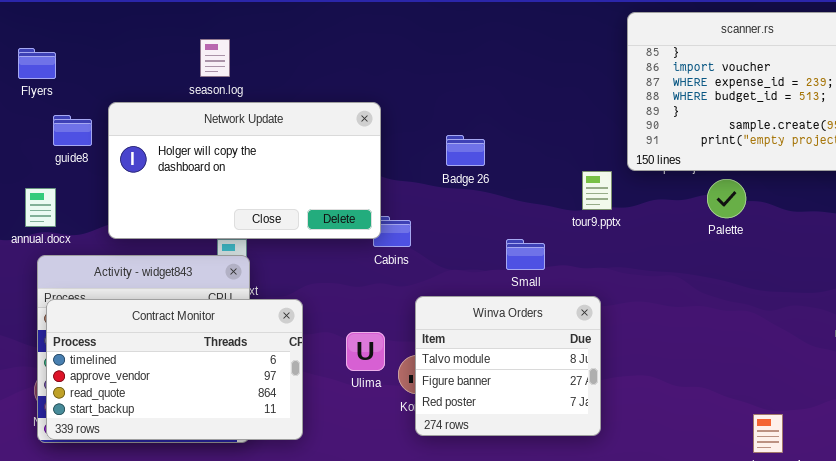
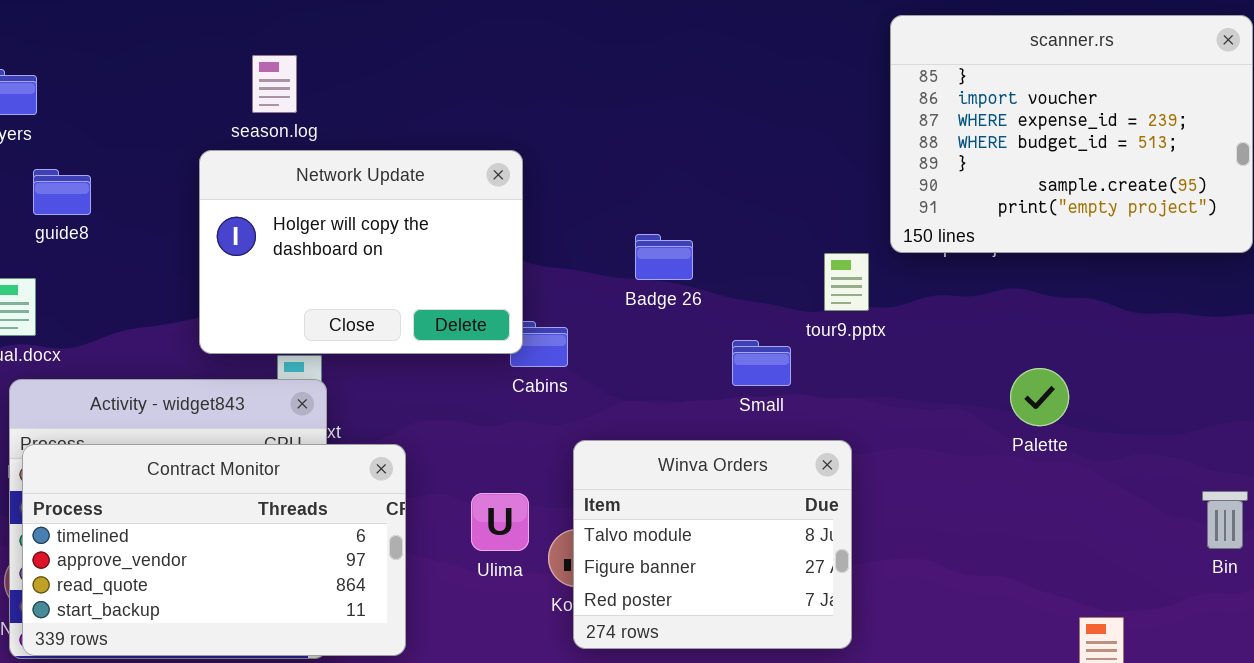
Network Update: [108,102,381,239] -> [199,150,523,354], resized
Badge 26: [446,135,485,166] -> [635,234,693,280], moved
Palette: [707,179,746,218] -> [1010,368,1069,426], moved
Small: [506,239,545,270] -> [732,340,791,386], moved

